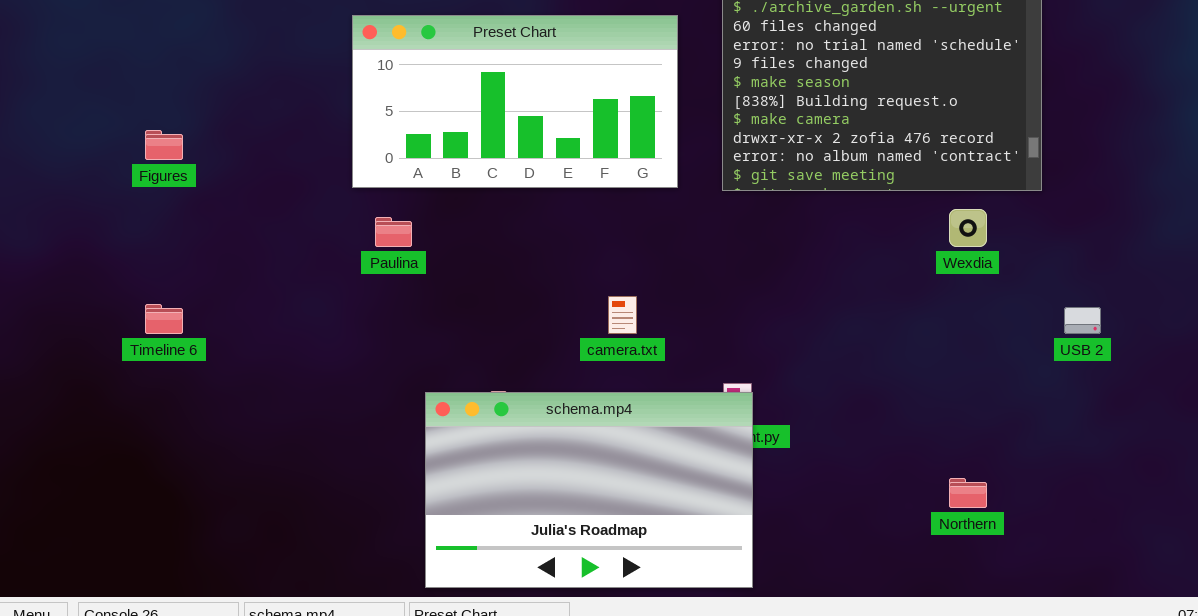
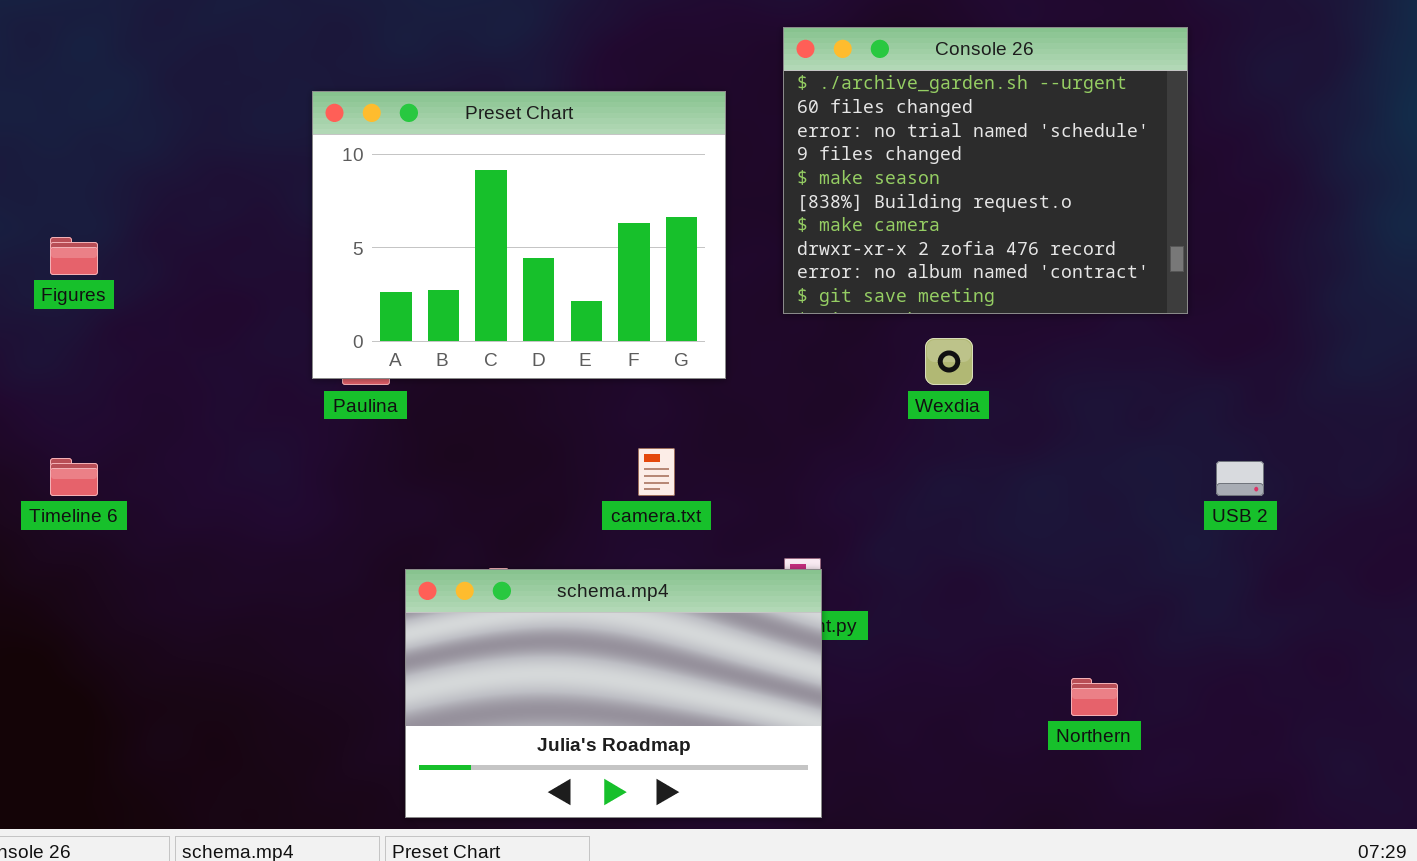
Preset Chart: [352,15,678,188] -> [312,91,726,379], resized
Wexdia: [949,209,987,247] -> [925,338,973,385], moved

